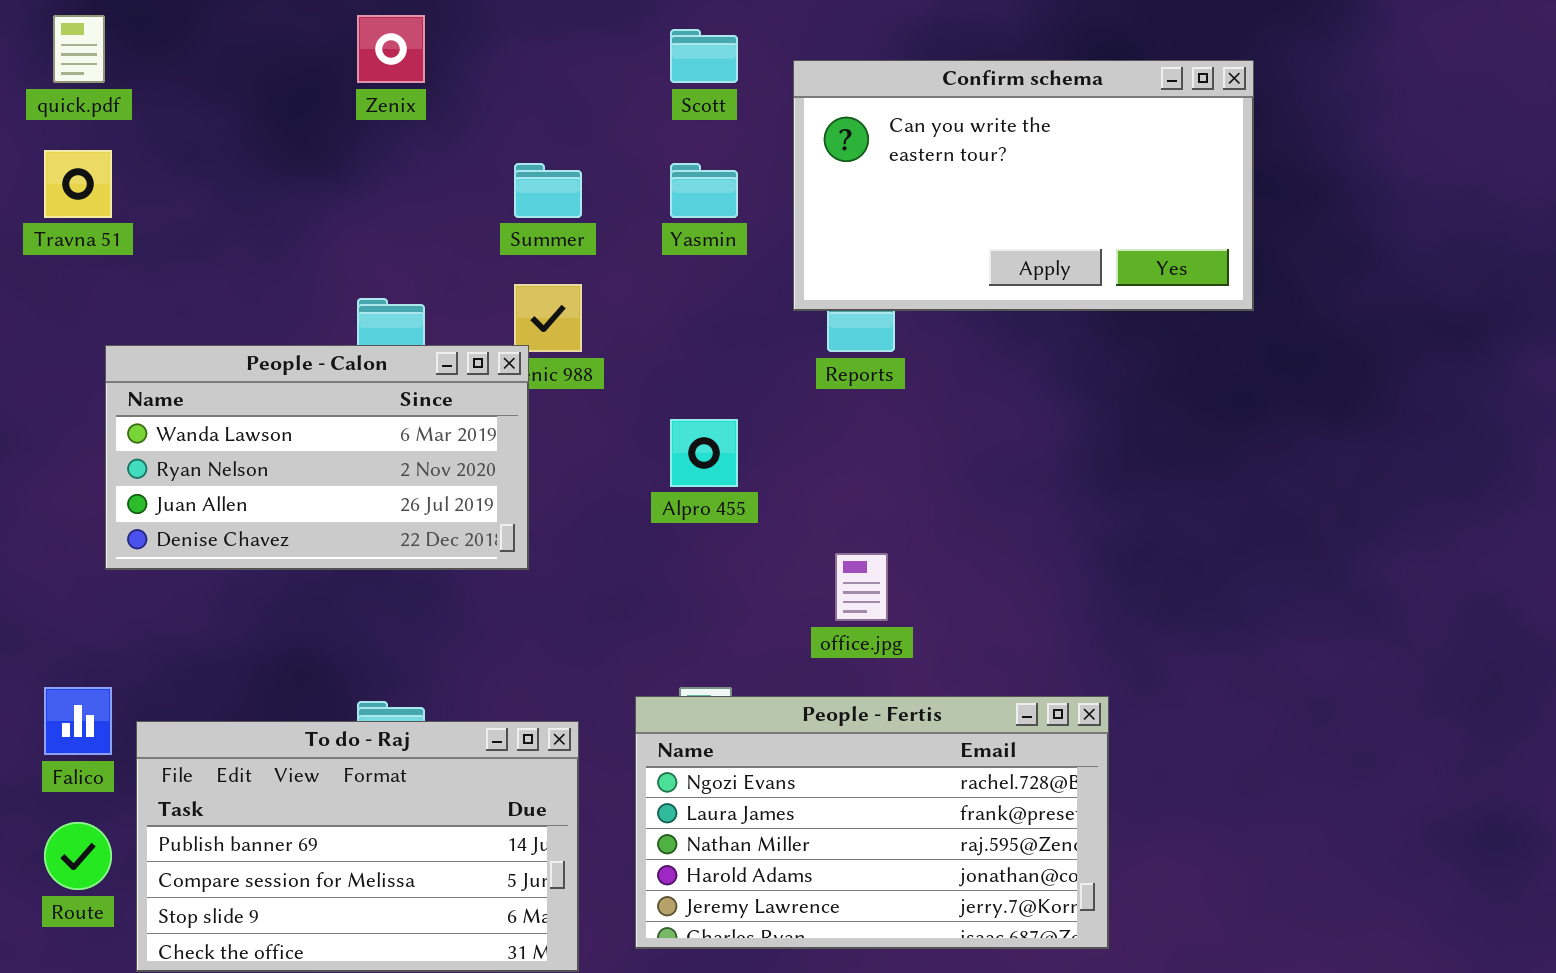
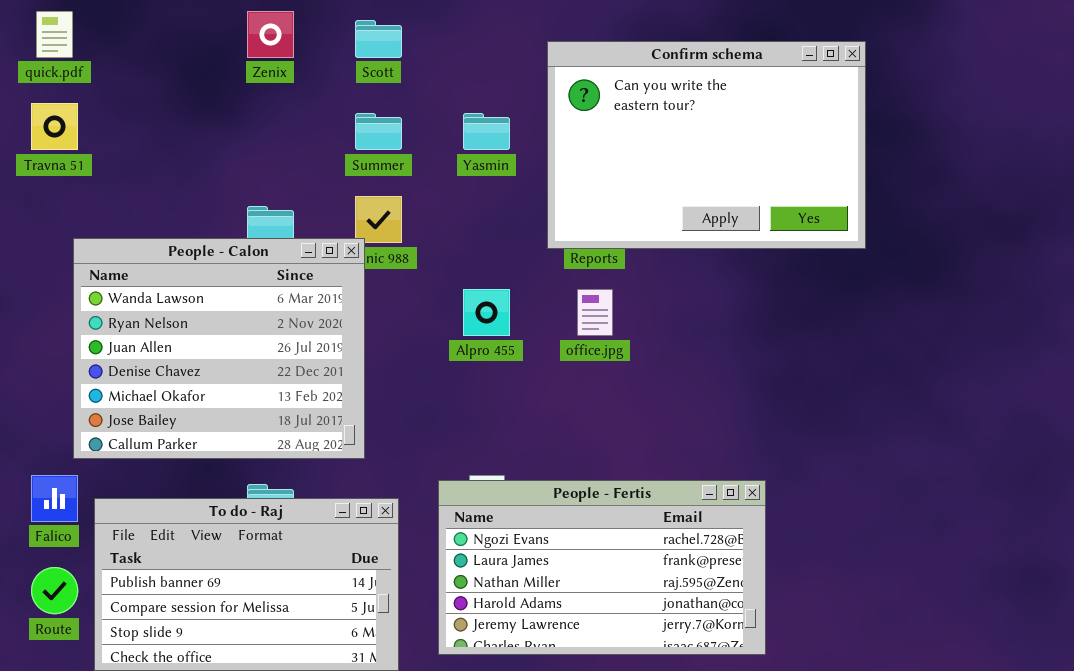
Scott: [670,29,738,83] -> [355,20,402,58], moved
Confirm schema: [793,60,1254,311] -> [547,41,866,249], resized
People - Calon: [105,345,529,570] -> [73,238,365,459], resized
office.jpg: [835,553,888,621] -> [577,289,613,336], moved

